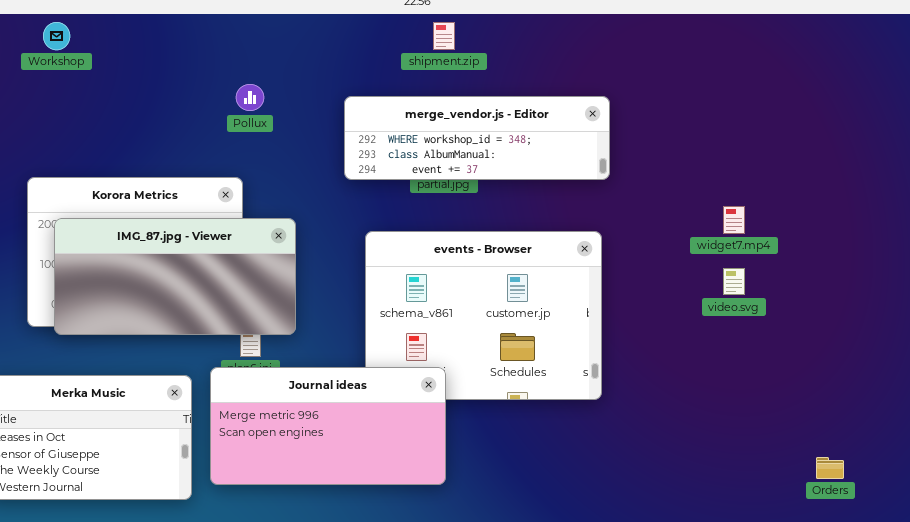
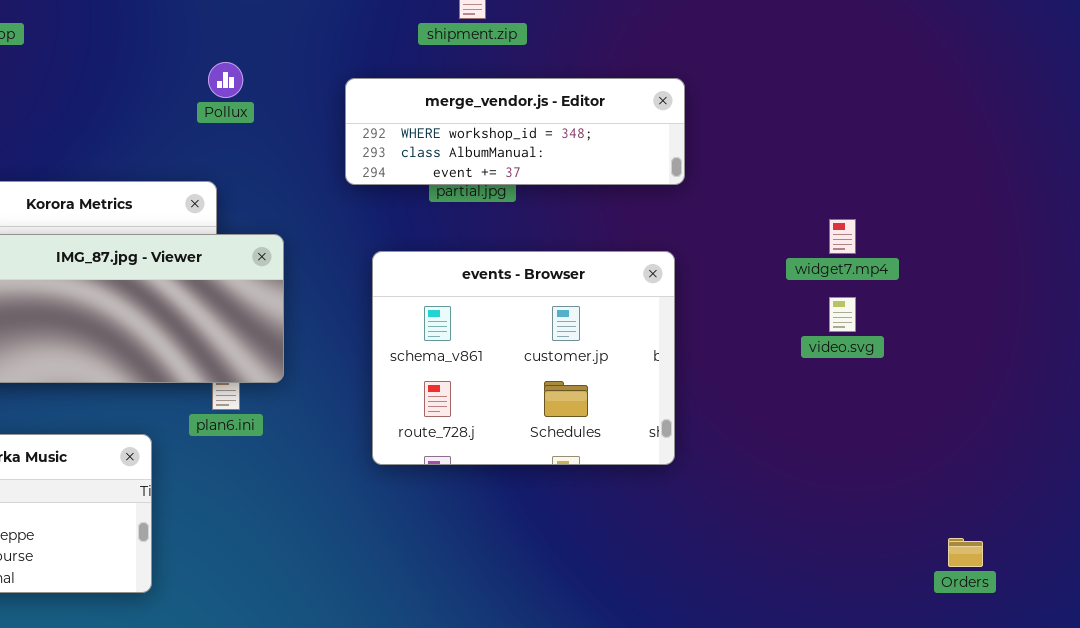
Journal ideas: [210,367,446,485] -> none, closed

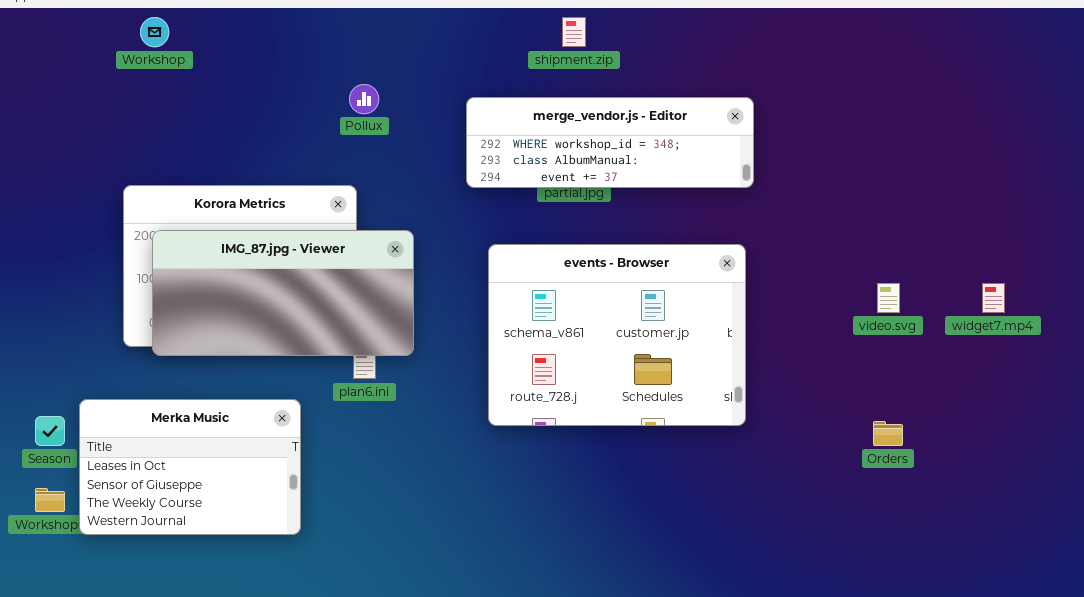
widget7.mp4: [829,219,856,254] -> [982,283,1005,313], moved
Orders: [948,538,983,567] -> [873,421,903,446], moved

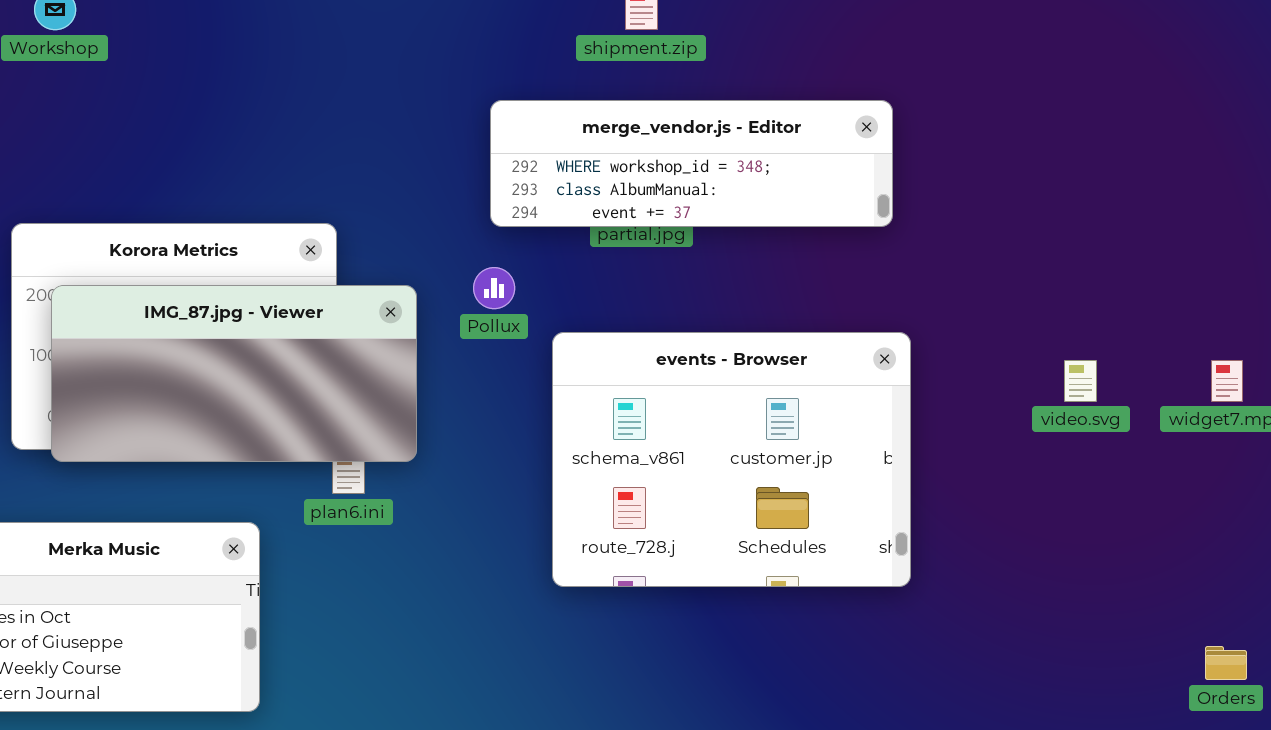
Pollux: [349,84,379,114] -> [473,267,515,309], moved
events - Browser: [488,244,746,426] -> [552,332,911,587], moved
Orders: [873,421,903,446] -> [1205,646,1247,680], moved

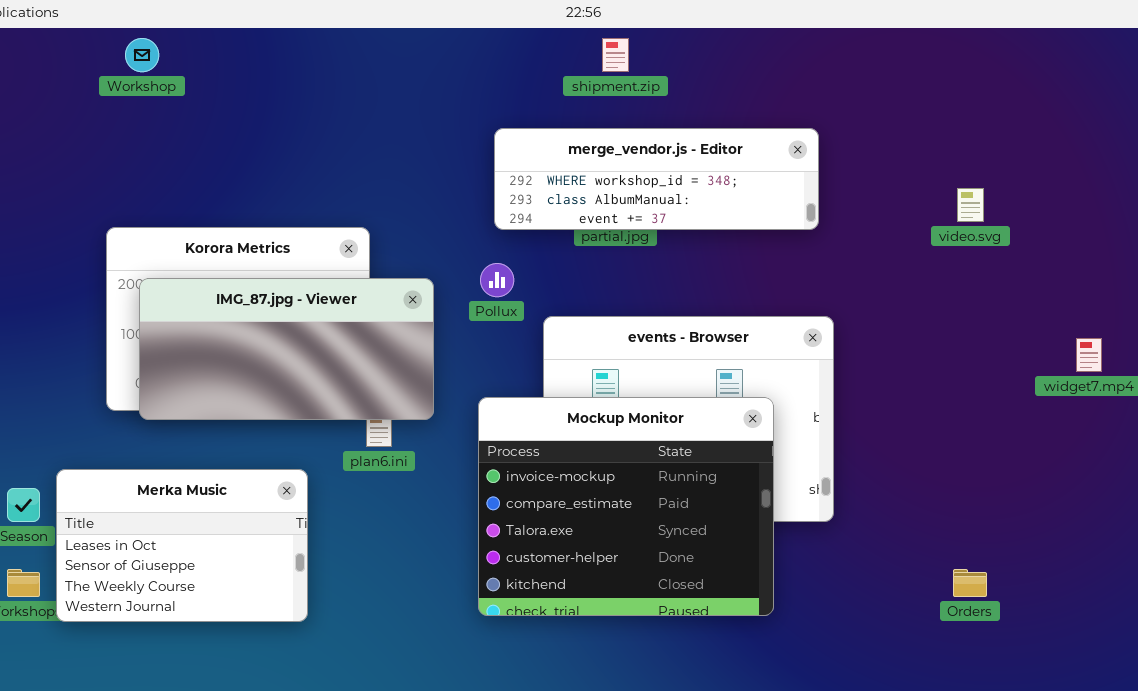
video.svg: [1064,360,1097,402] -> [957,188,984,222], moved
Mockup Monitor: none -> [478,397,774,616], opened
Orders: [1205,646,1247,680] -> [953,569,987,597], moved

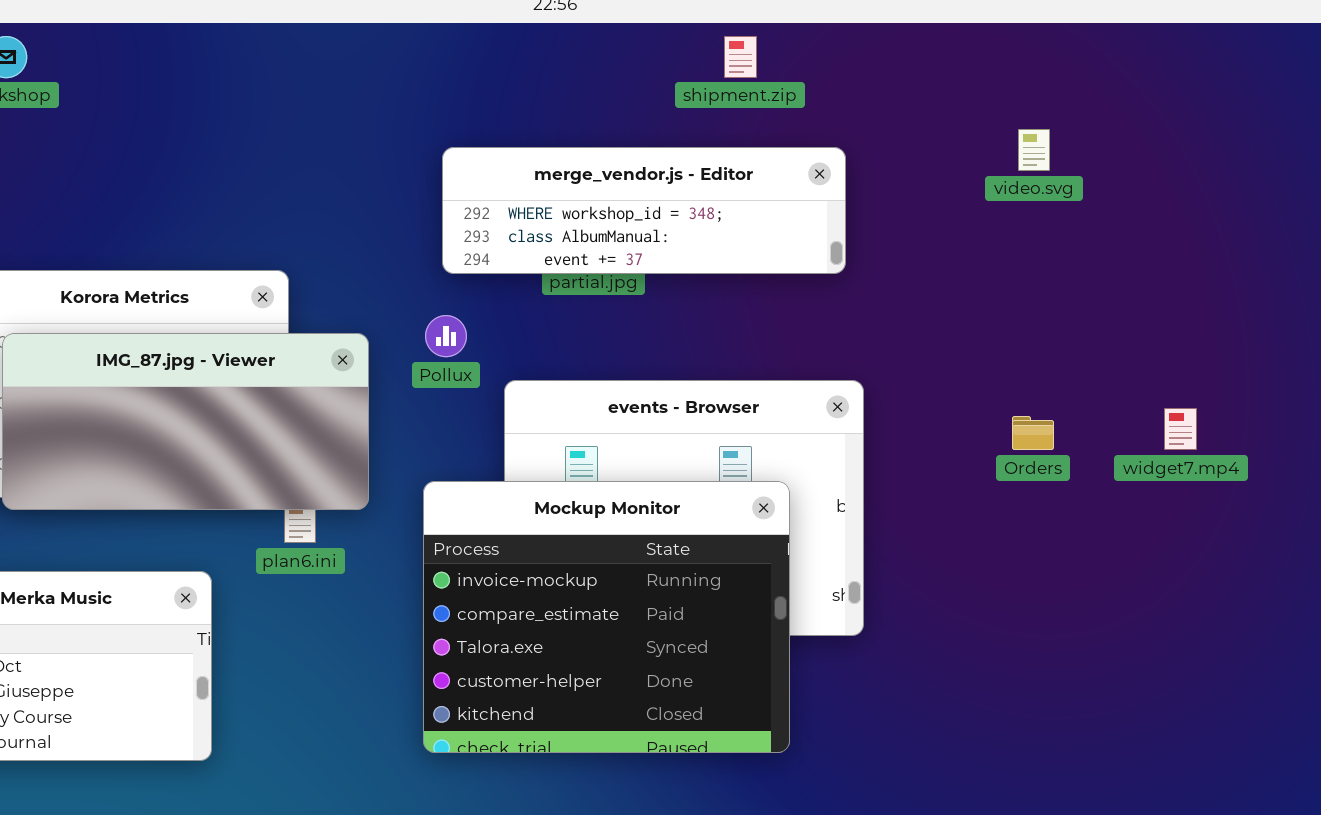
shipment.zip: [602,38,629,72] -> [724,36,757,78], moved
video.svg: [957,188,984,222] -> [1018,129,1050,171], moved
Orders: [953,569,987,597] -> [1012,416,1054,450], moved

